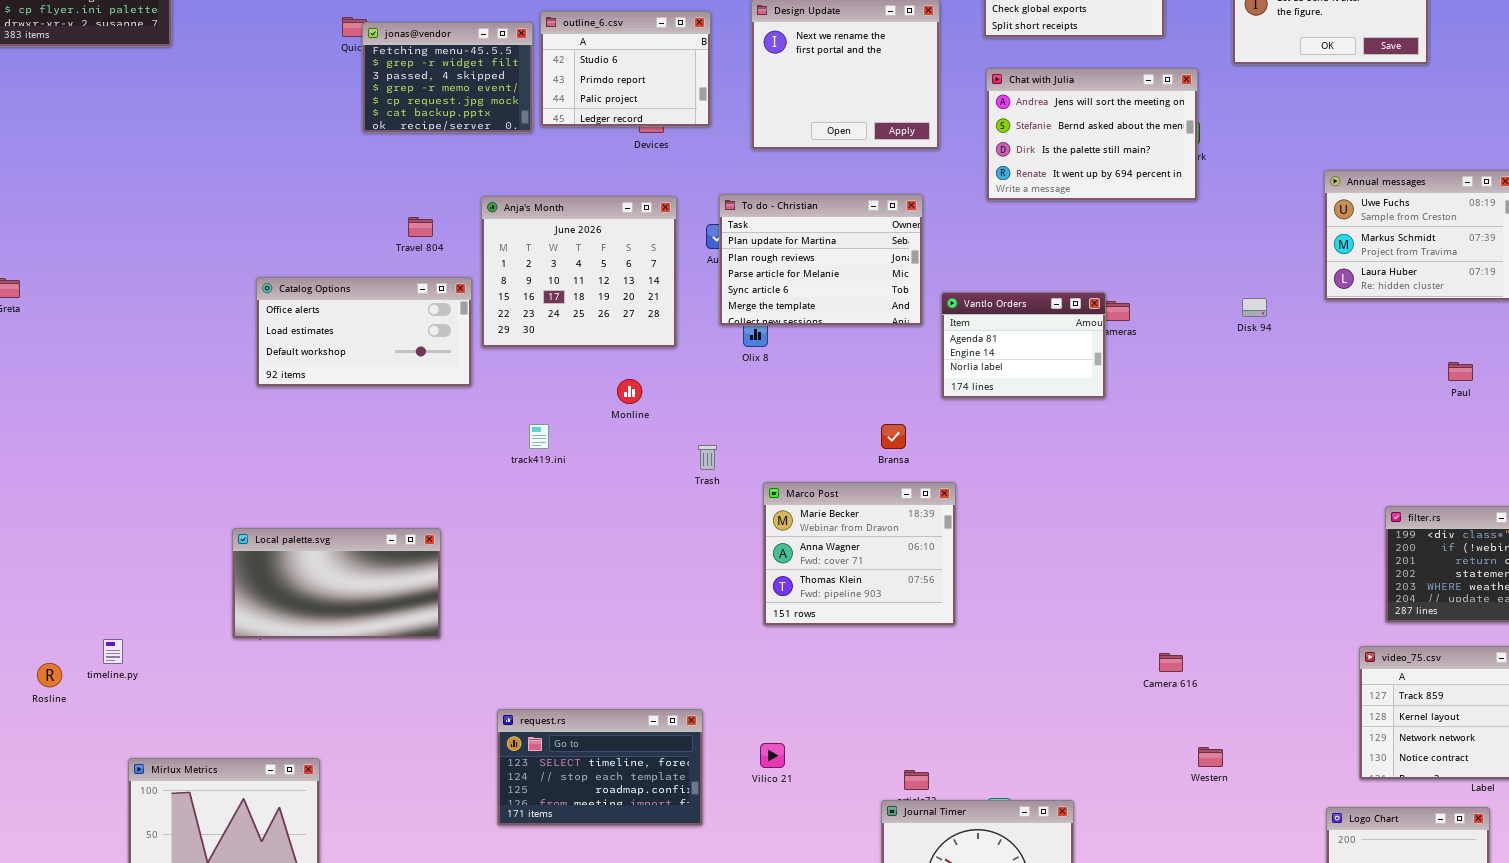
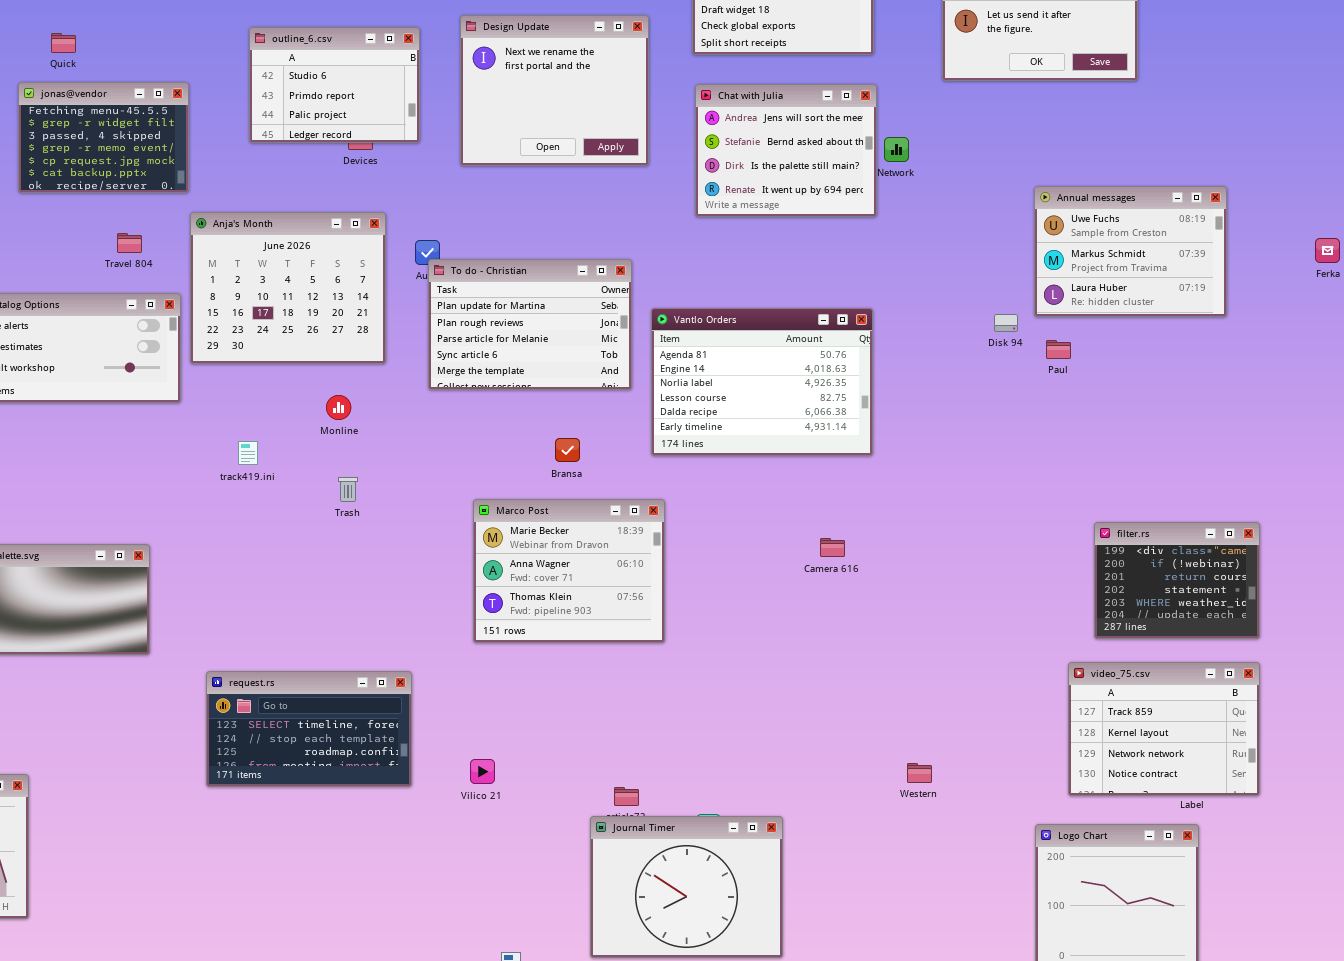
jonas@vendor: [362,22,533,133] -> [18,82,189,193], moved
Chat with Julia: [986,68,1198,201] -> [695,84,877,217], resized
To do - Christian: [719,194,923,326] -> [428,259,632,390], moved
Vantlo Orders: [941,292,1106,399] -> [651,308,873,456], resized
Disk 94: [1242,298,1267,317] -> [994,314,1018,332], moved
Paul: [1448,362,1473,381] -> [1046,340,1071,359], moved
Bransa: [881,424,906,449] -> [555,438,580,462], moved
Trash: [698,445,717,470] -> [338,477,358,502], moved
Camera 616: [1159,653,1183,672] -> [820,538,845,557], moved
request.rs: [497,709,703,826] -> [206,671,412,787], moved

